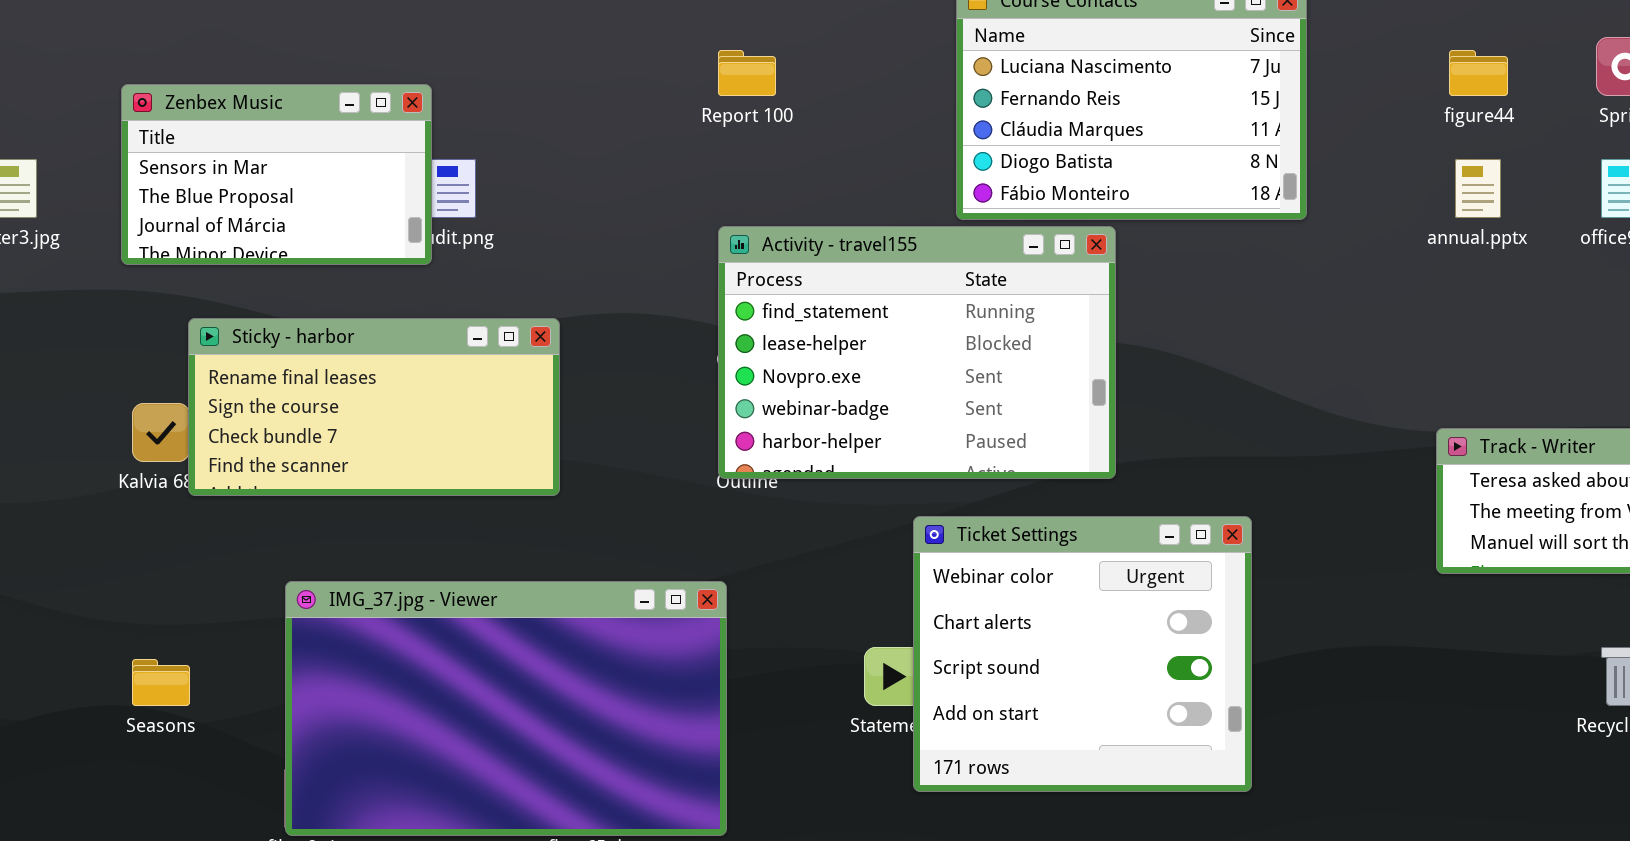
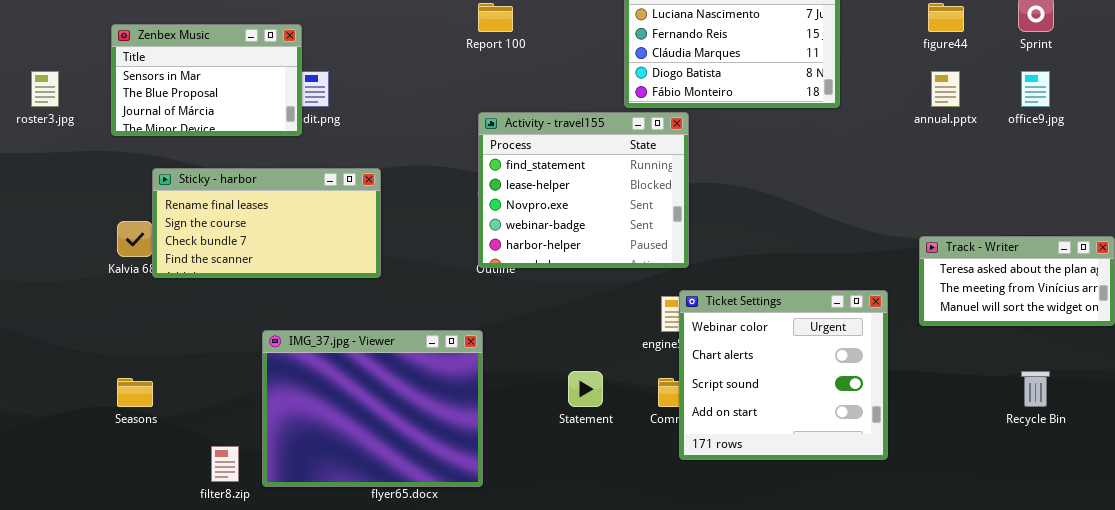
Activity - travel155: [718,226,1116,479] -> [478,112,689,268], resized
Ticket Settings: [913,516,1252,792] -> [679,290,888,460], moved
IMG_37.jpg - Viewer: [285,581,727,836] -> [262,330,483,487], resized

